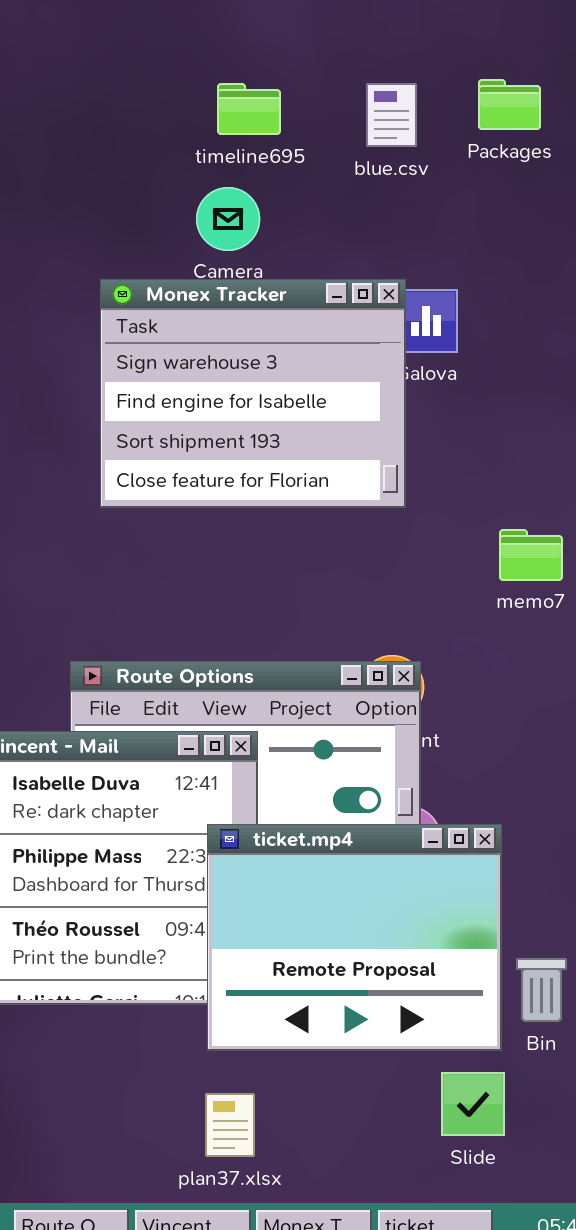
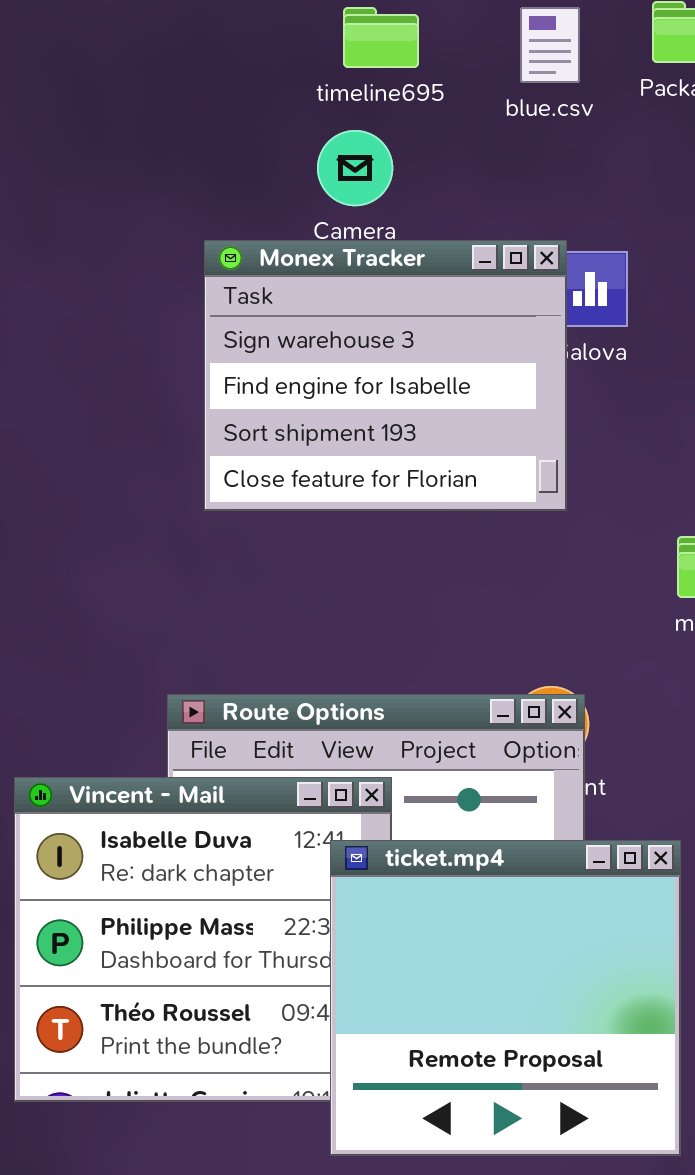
ticket.mp4: [207,824,502,1051] -> [330,840,681,1156], resized

